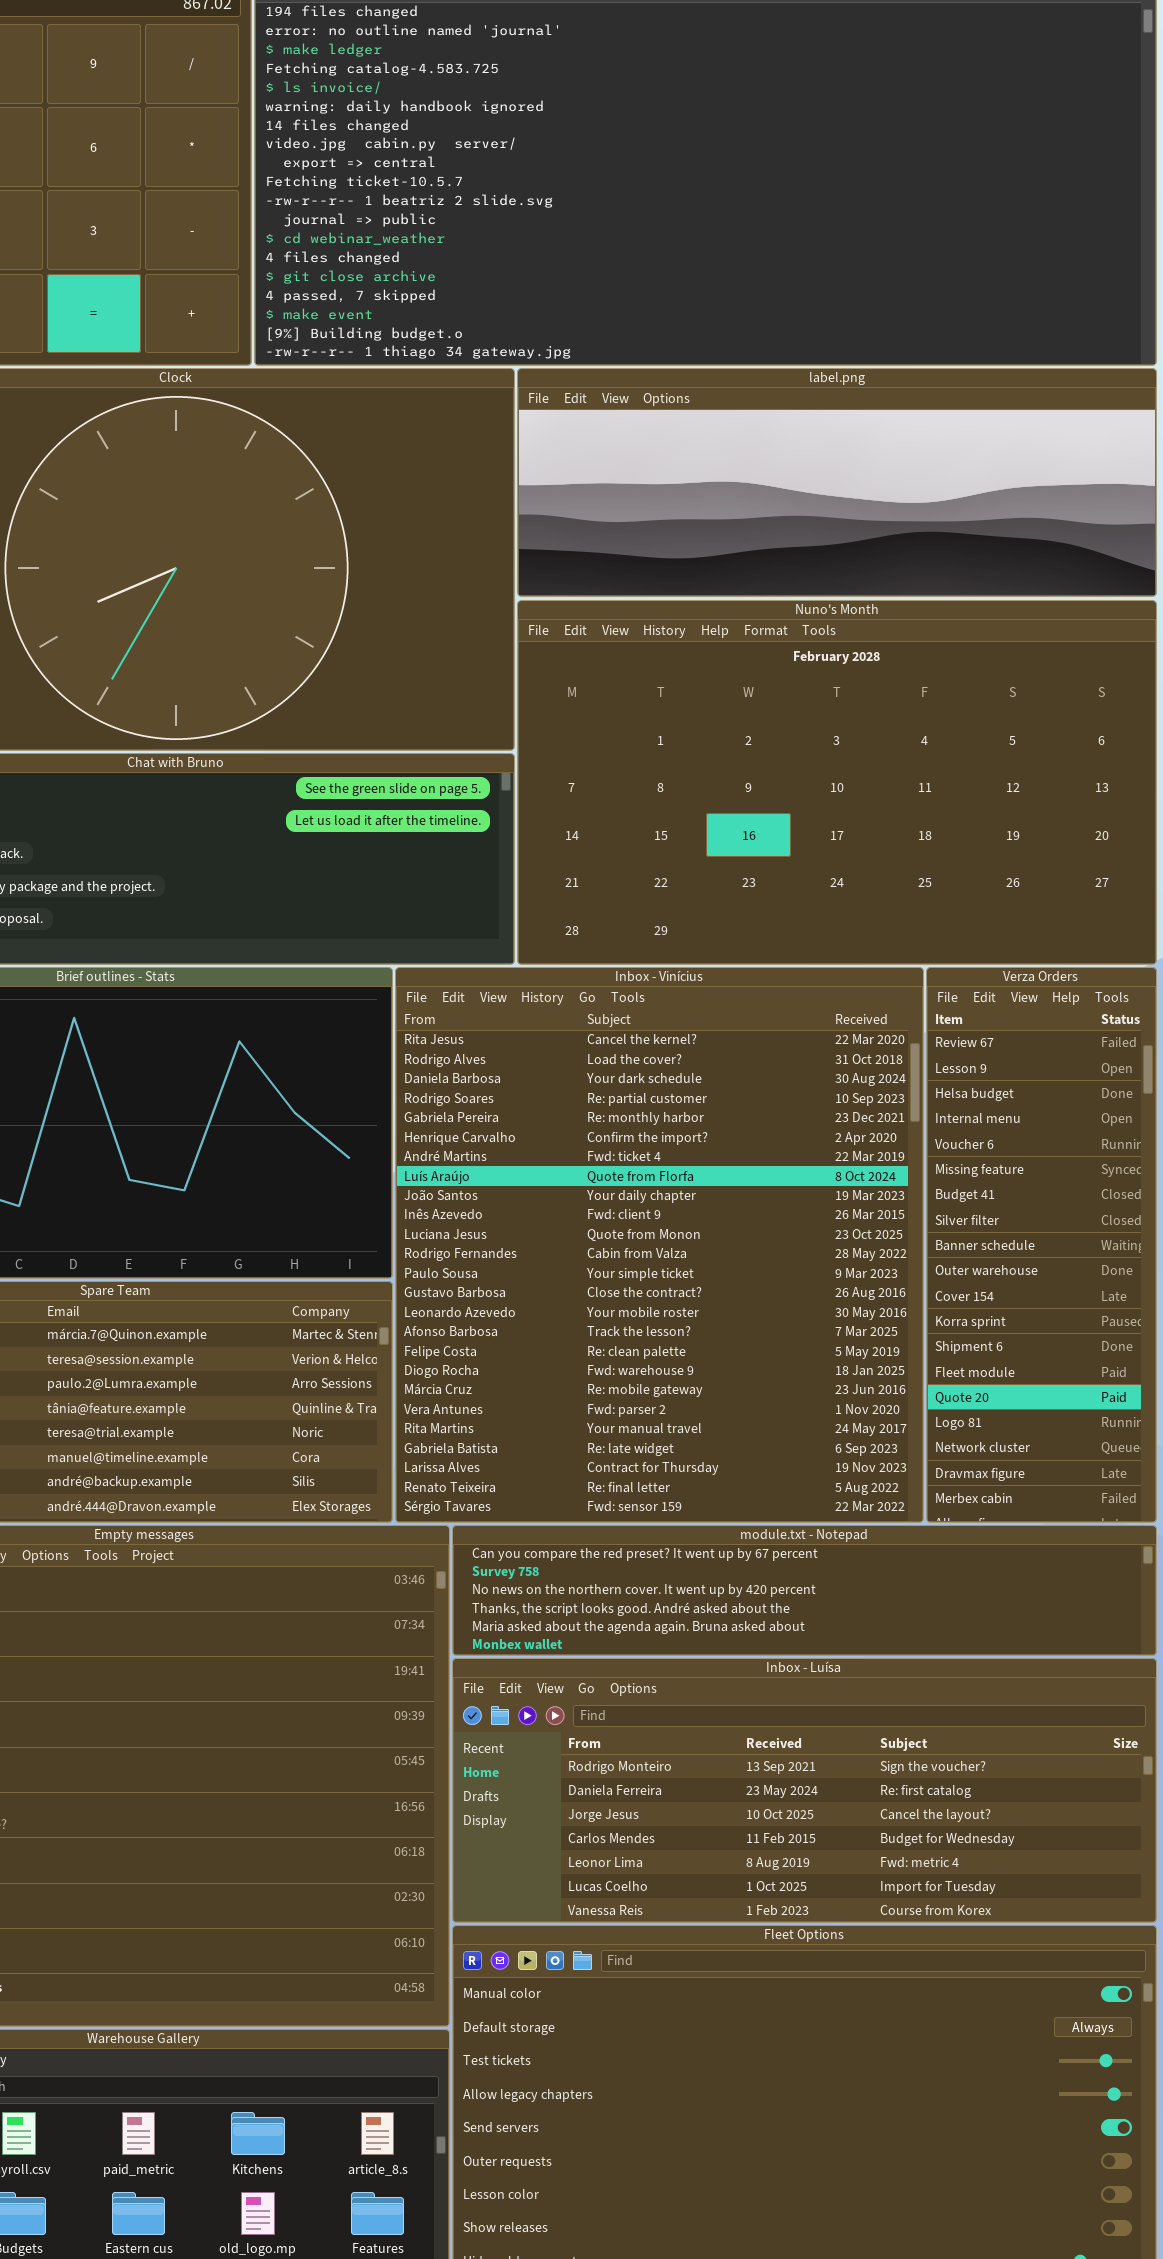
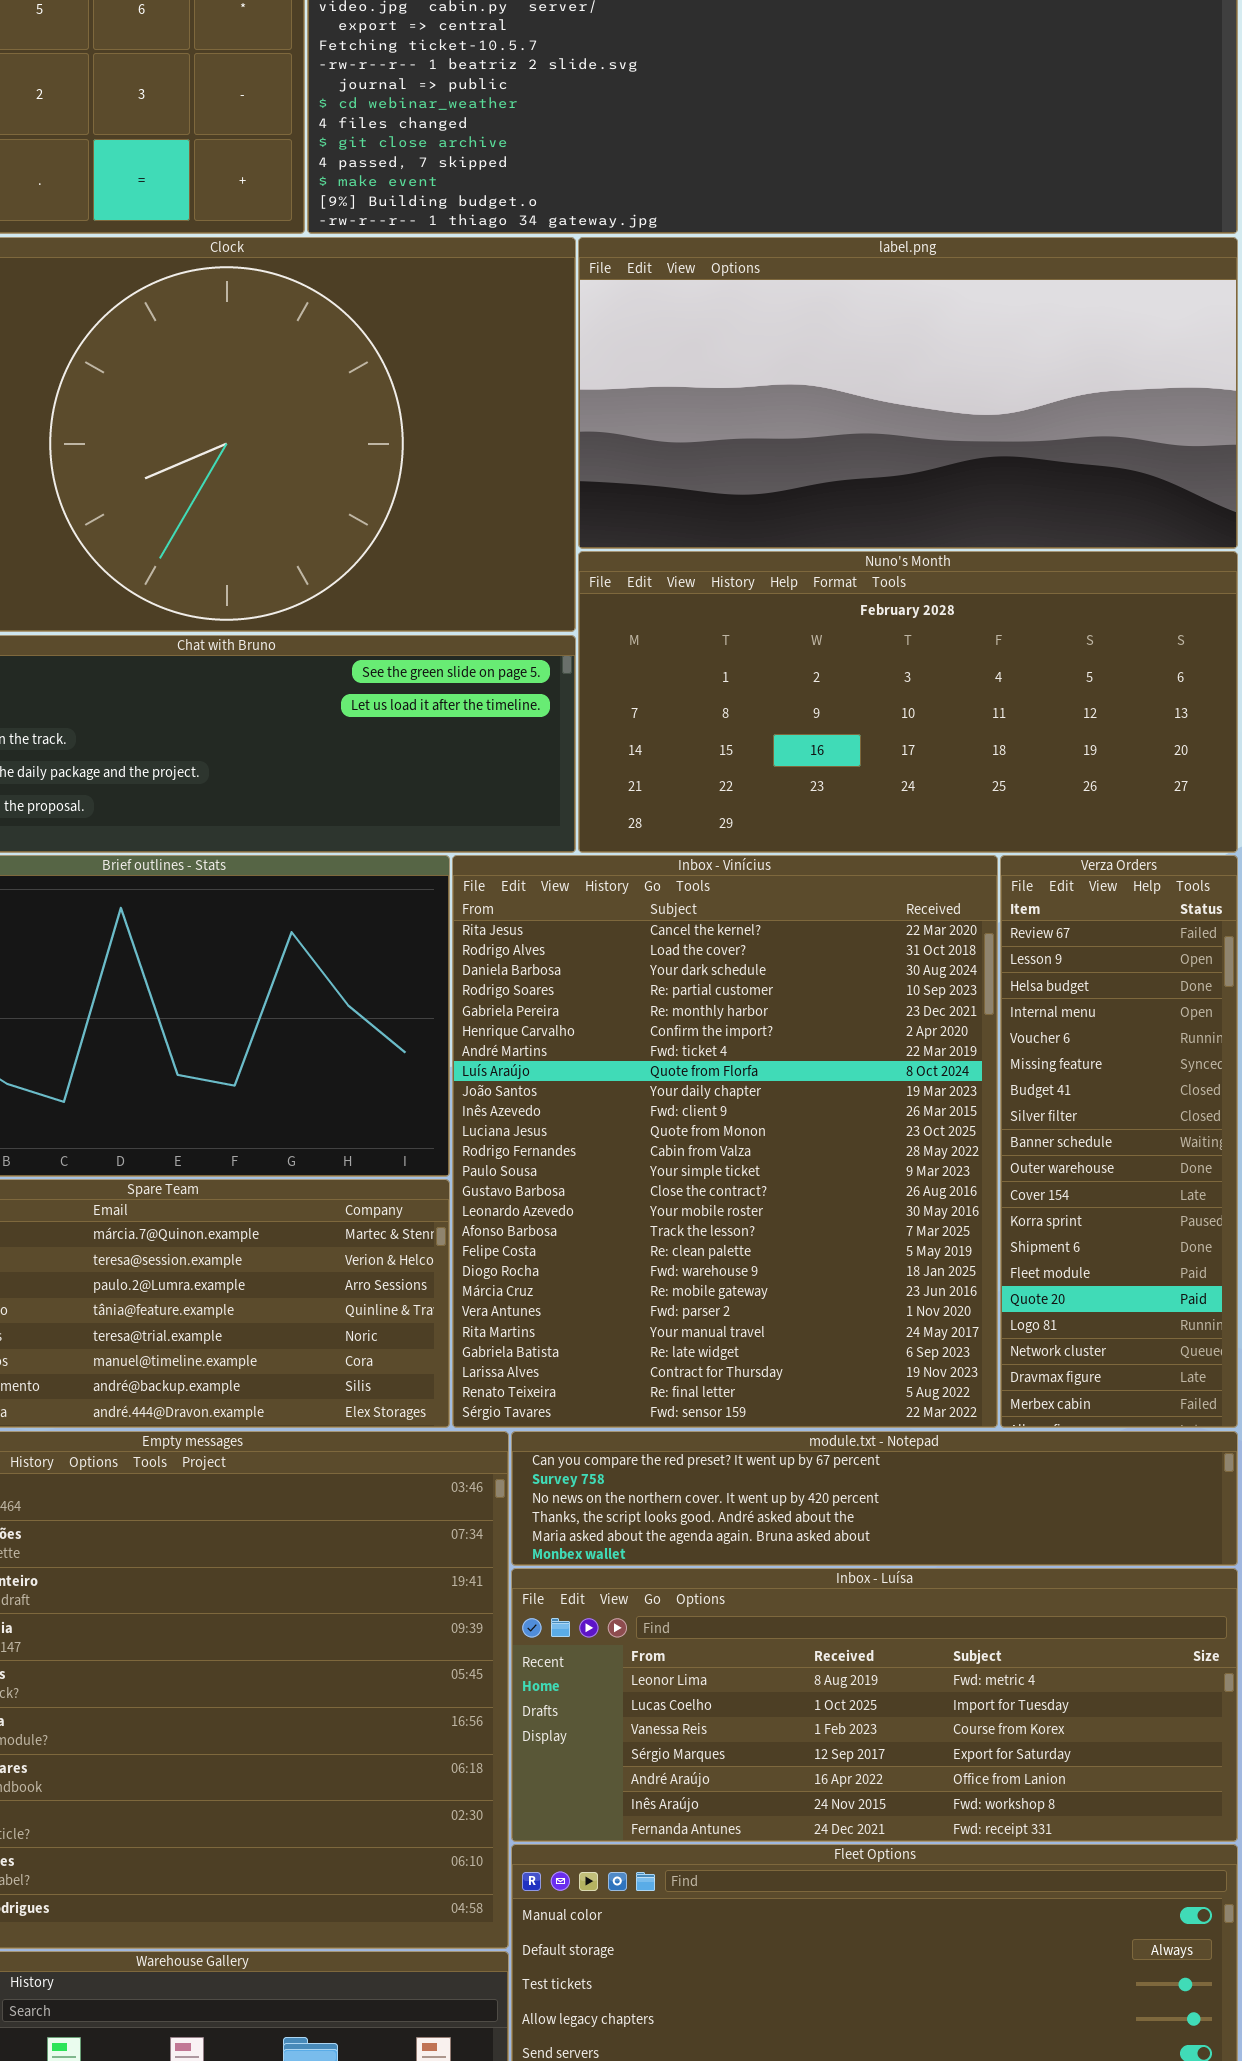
label.png: [517,368,1157,597] -> [578,237,1238,549], resized
Nuno's Month: [517,600,1157,965] -> [578,551,1238,853], resized
Inbox - Luísa: [452,1658,1157,1923] -> [511,1568,1238,1842], scrolled down 4 rows

